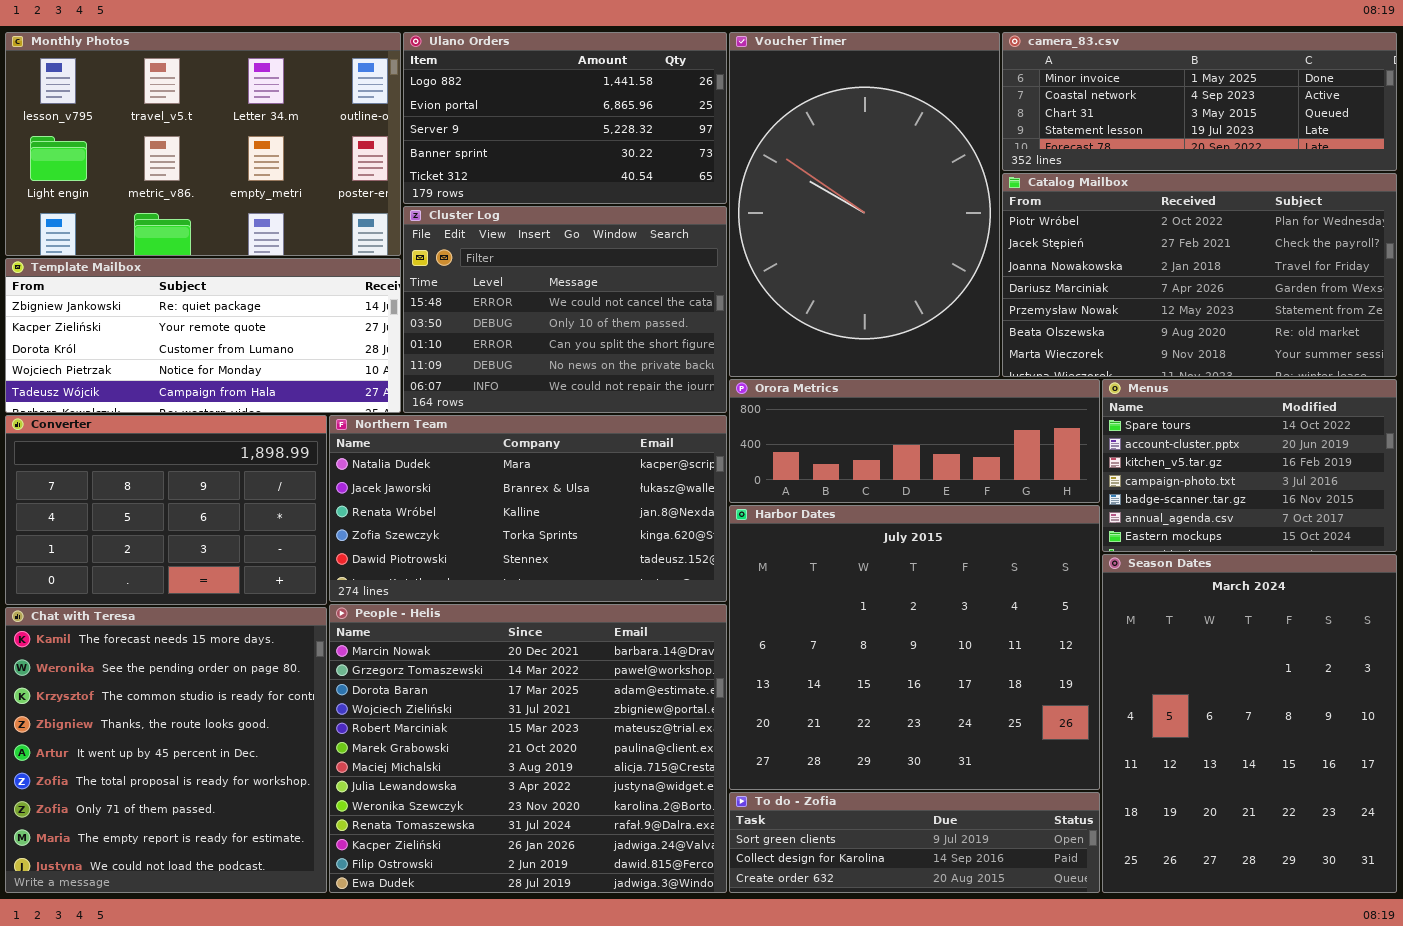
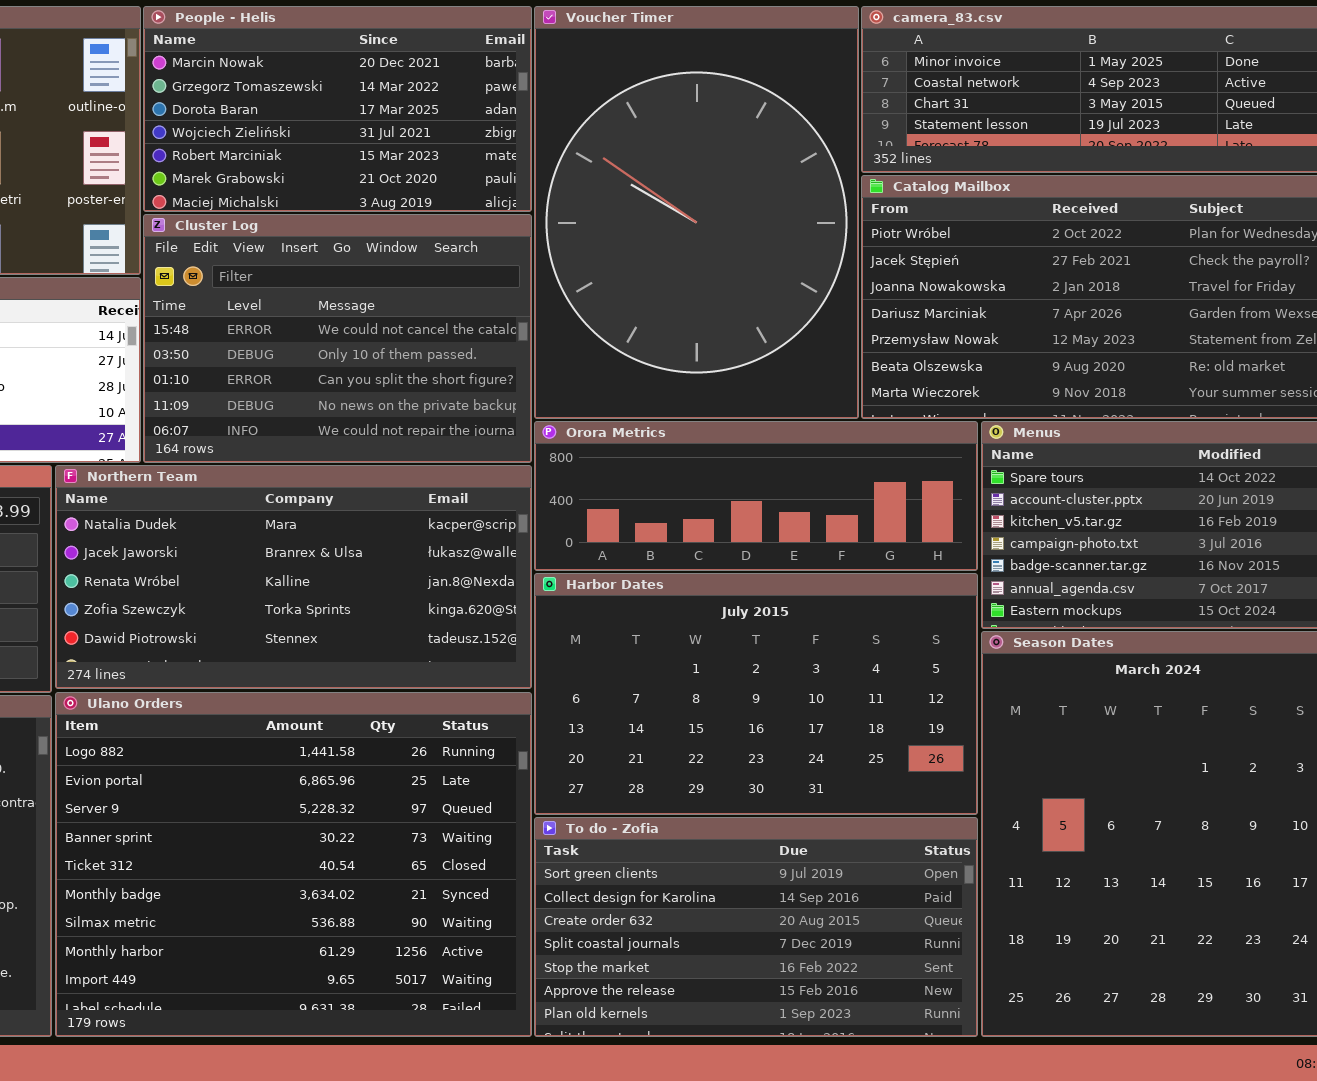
Ulano Orders: [403,32,727,204] -> [55,692,532,1037], moved, resized
Harbor Dates: [729,505,1100,790] -> [534,573,978,815], resized
People - Helis: [329,604,727,893] -> [143,6,532,212], moved, resized
To do - Zofia: [729,792,1100,893] -> [534,817,978,1037], resized

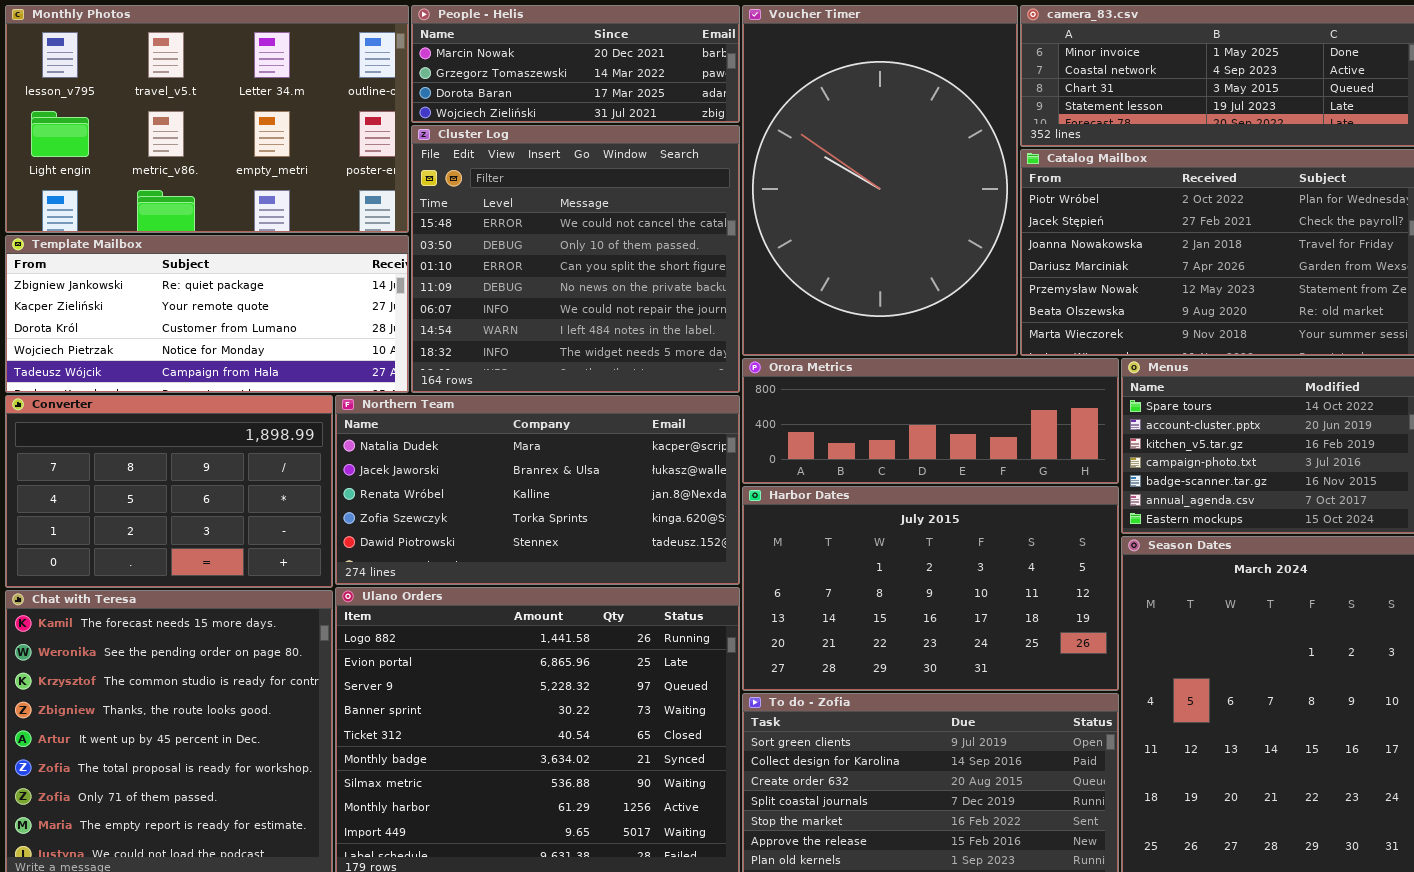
People - Helis: [143,6,532,212] -> [411,5,740,123], resized
Cluster Log: [143,214,532,463] -> [411,125,740,393], resized

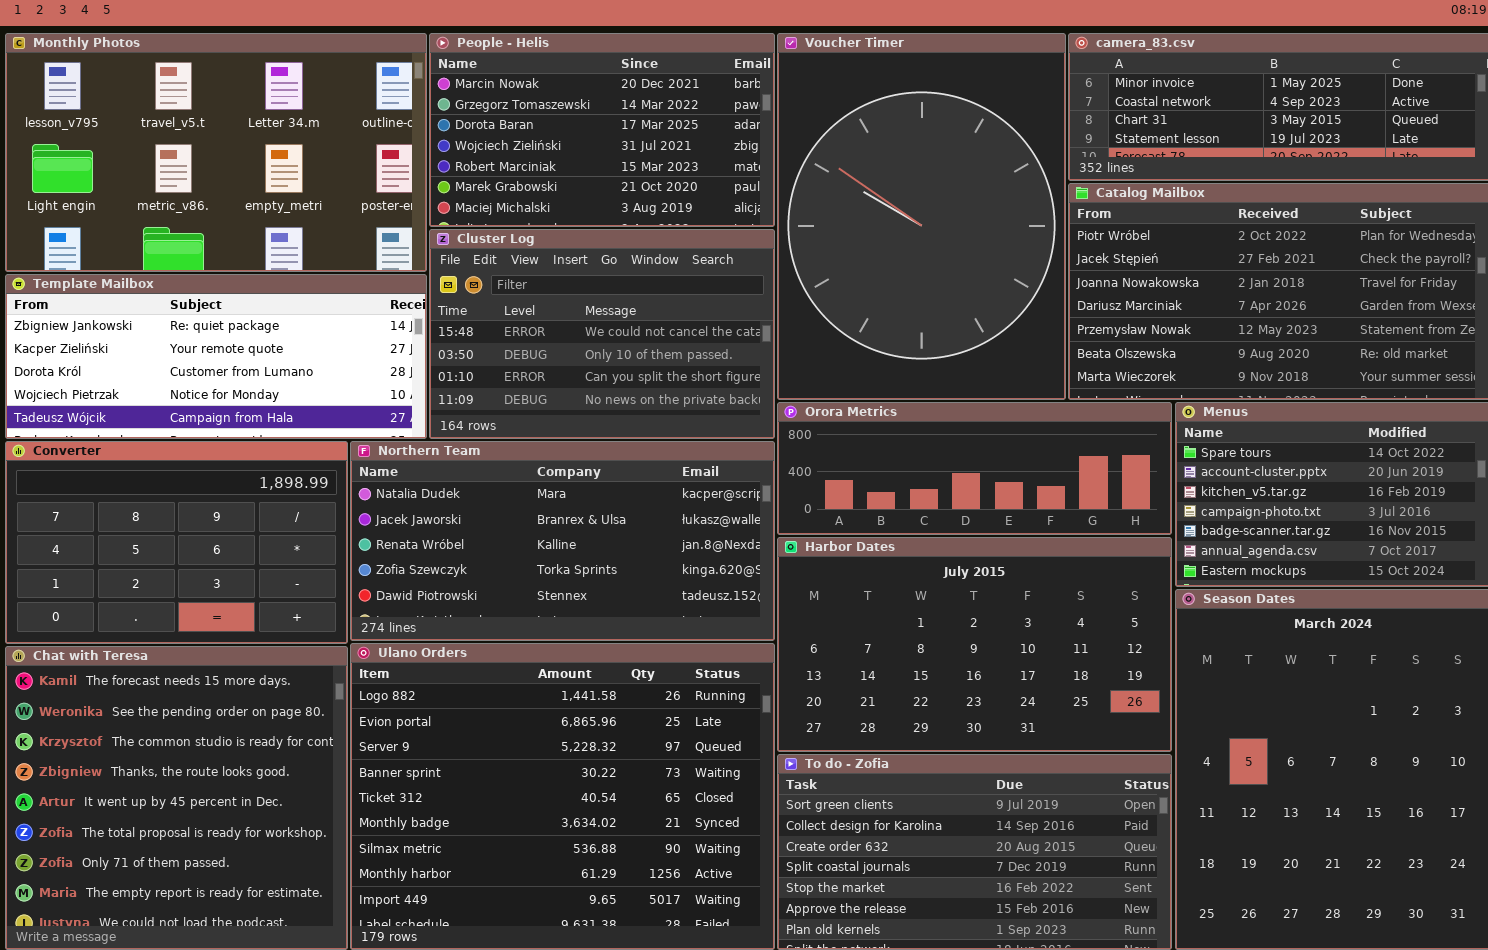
People - Helis: [411,5,740,123] -> [429,33,775,227], resized
Cluster Log: [411,125,740,393] -> [429,229,775,439], resized

